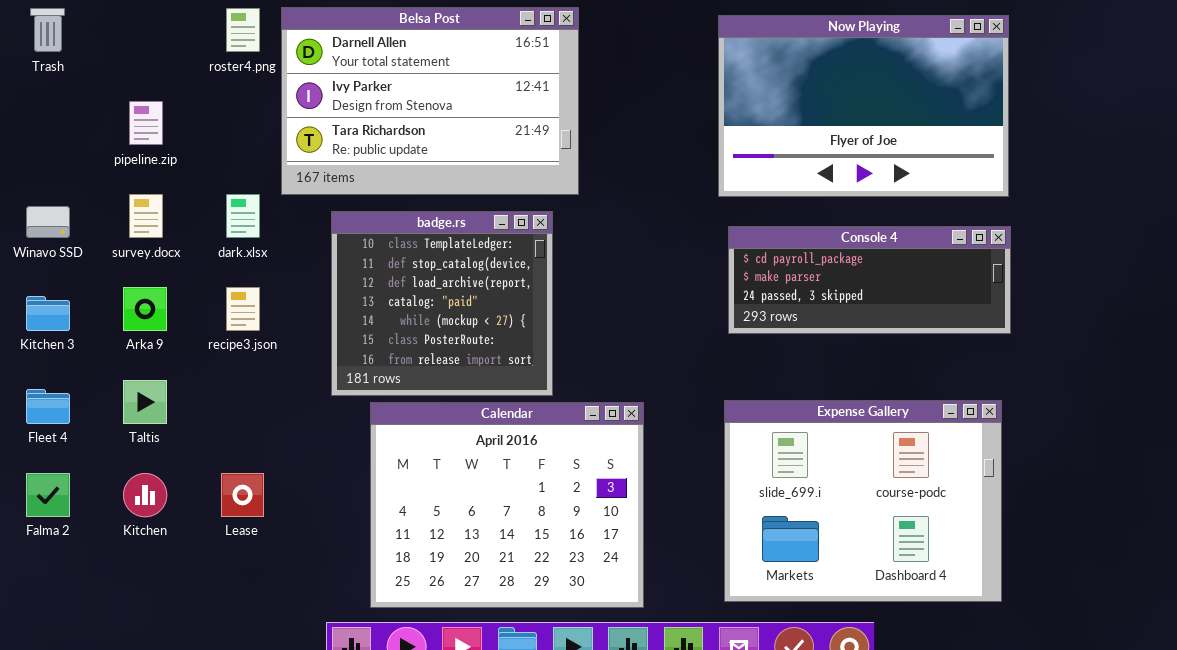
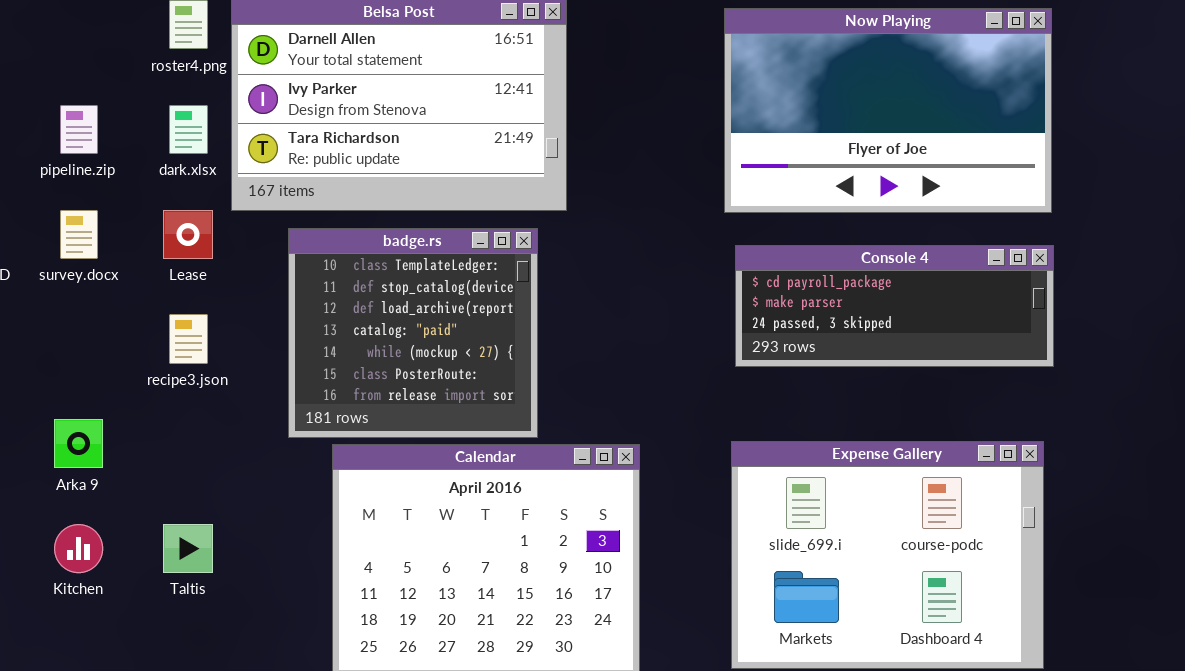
dark.xlsx: [226,194,260,238] -> [169,105,208,154], moved
Arka 9: [123,287,167,331] -> [54,419,103,468], moved
Taltis: [123,380,167,424] -> [163,524,213,573], moved
Lease: [221,473,264,517] -> [163,210,213,259], moved

